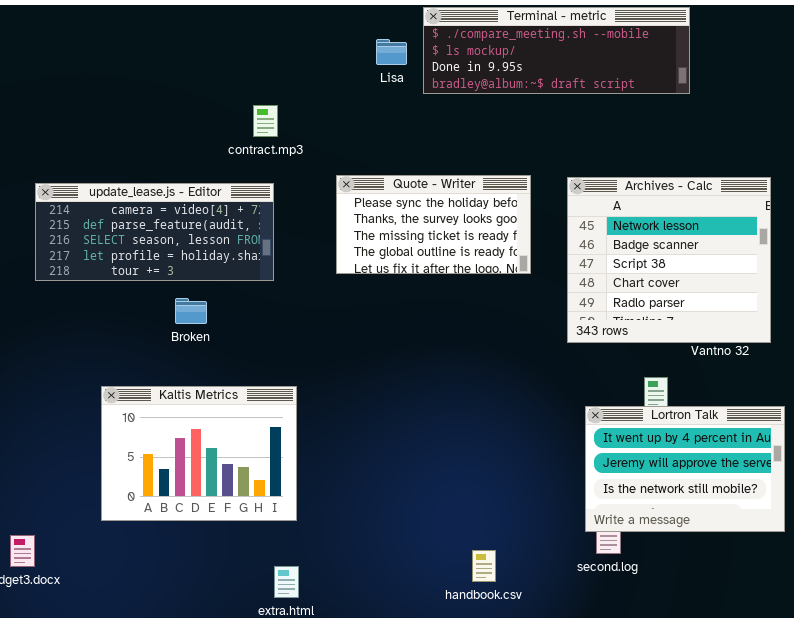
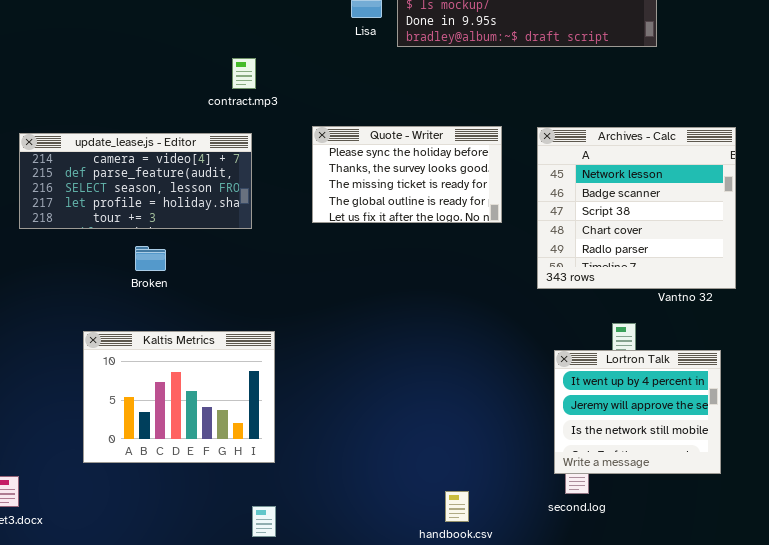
Broken: [175,298,207,324] -> [135,246,166,271], moved
Lortron Talk: [585,406,785,532] -> [554,350,721,474], resized

